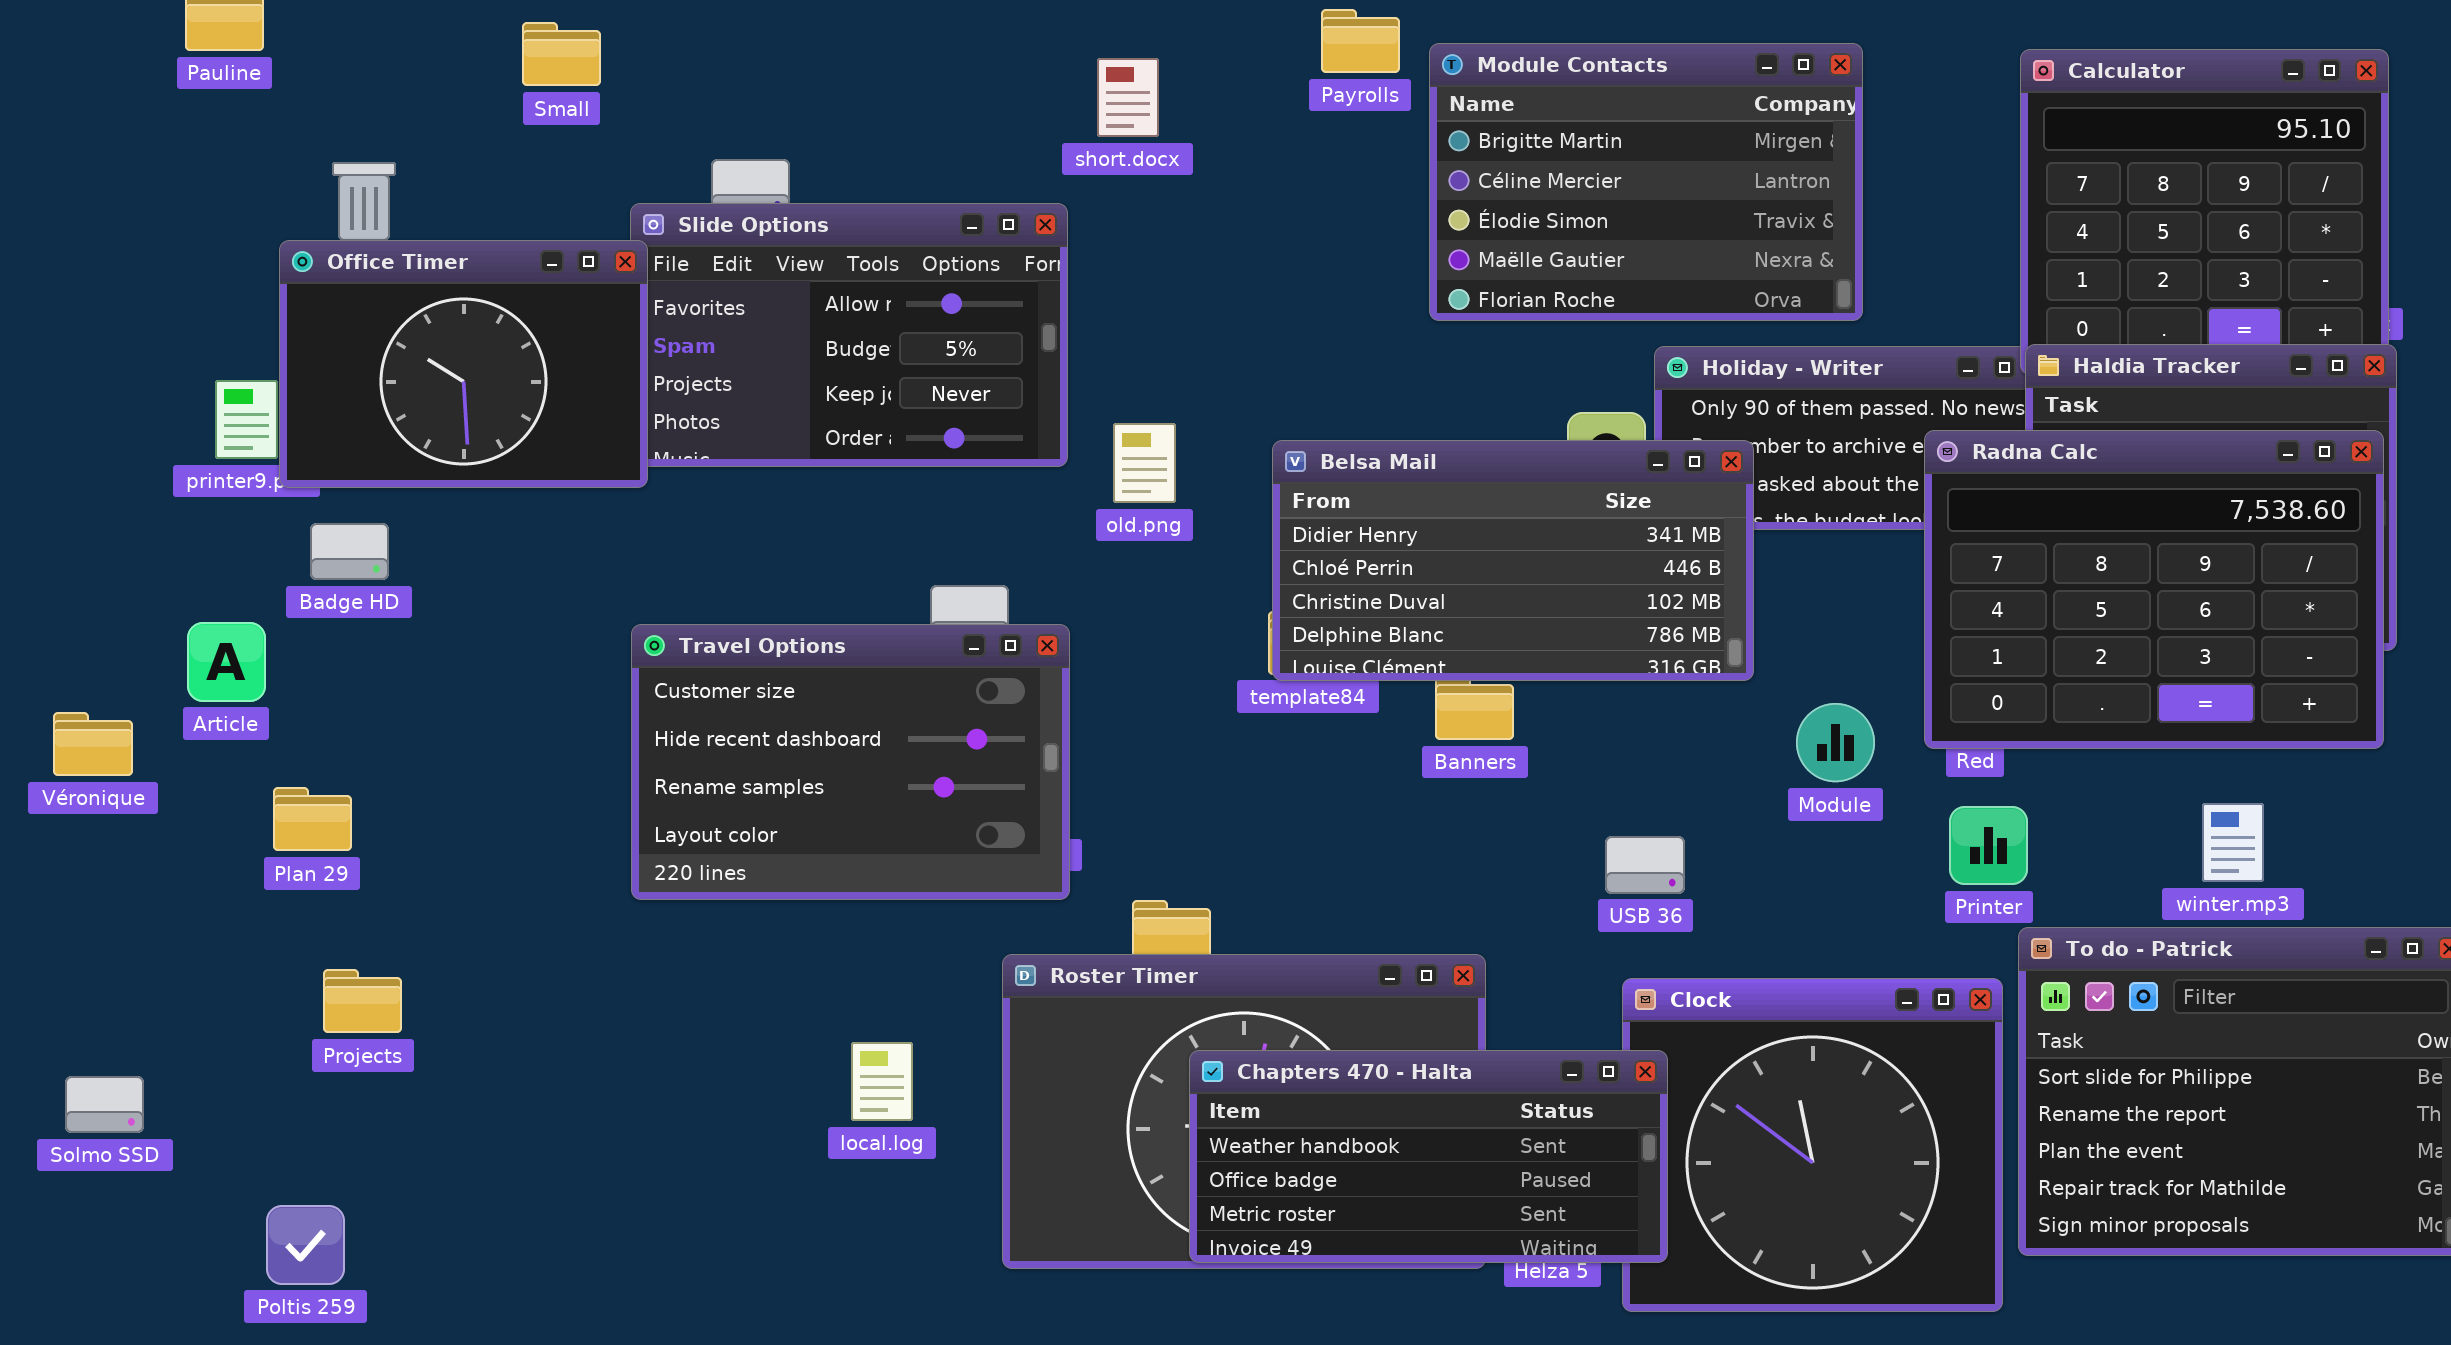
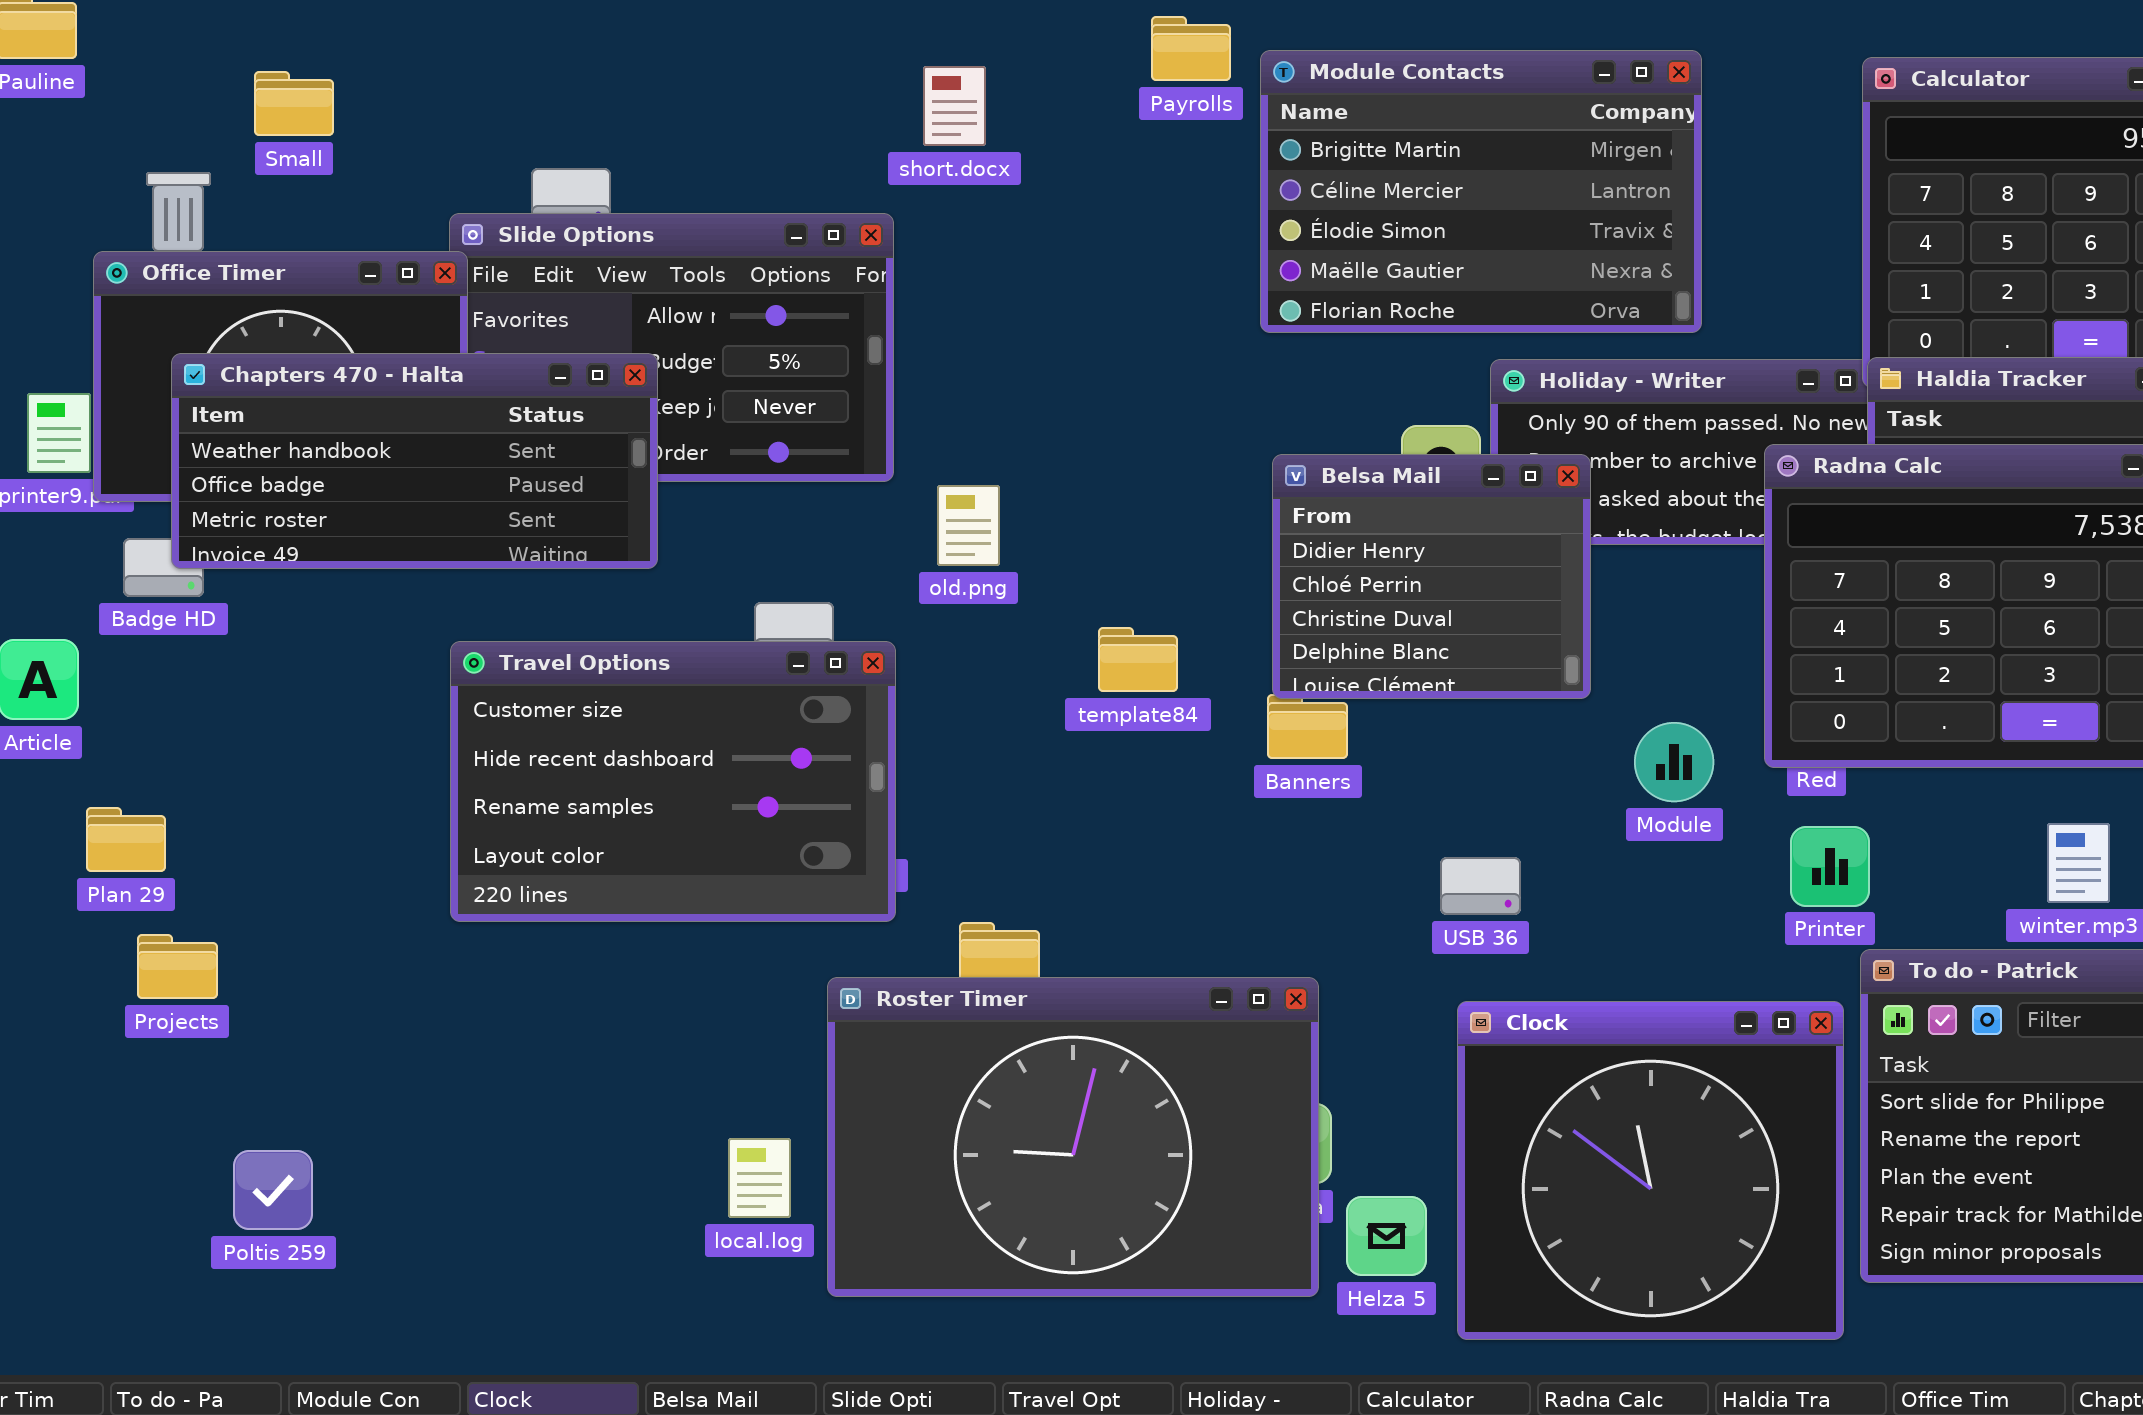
Small: [522,22,601,86] -> [254,71,334,136], moved
old.png: [1113,423,1176,503] -> [937,485,1000,566], moved
Belsa Mail: [1272,440,1754,681] -> [1272,454,1591,699], resized
Projects: [323,969,402,1033] -> [137,934,218,999], moved
local.log: [851,1042,913,1121] -> [728,1138,791,1218], moved
Chapters 470 - Halta: [1189,1050,1668,1263] -> [171,353,658,569], moved
Poltis 259: [266,1205,345,1285] -> [233,1150,313,1230], moved

